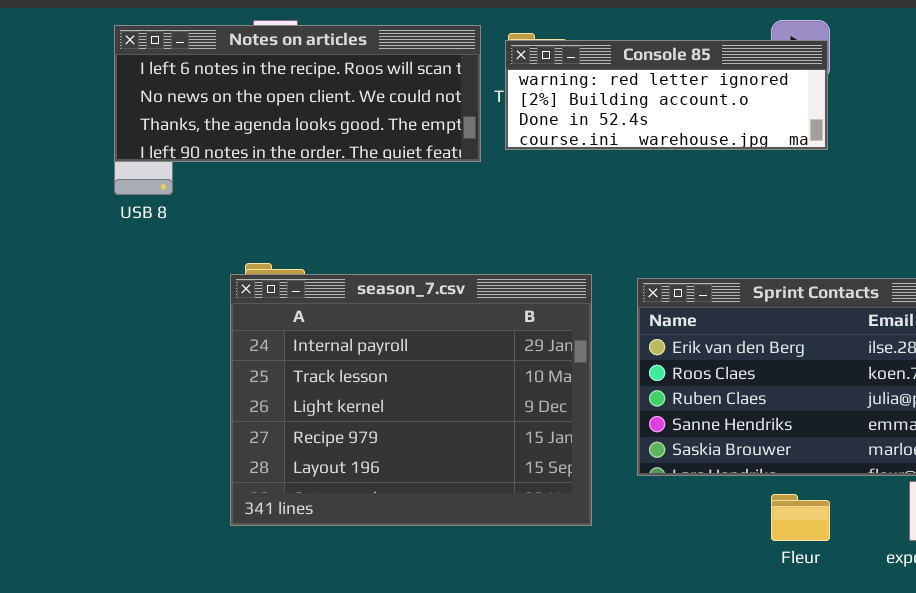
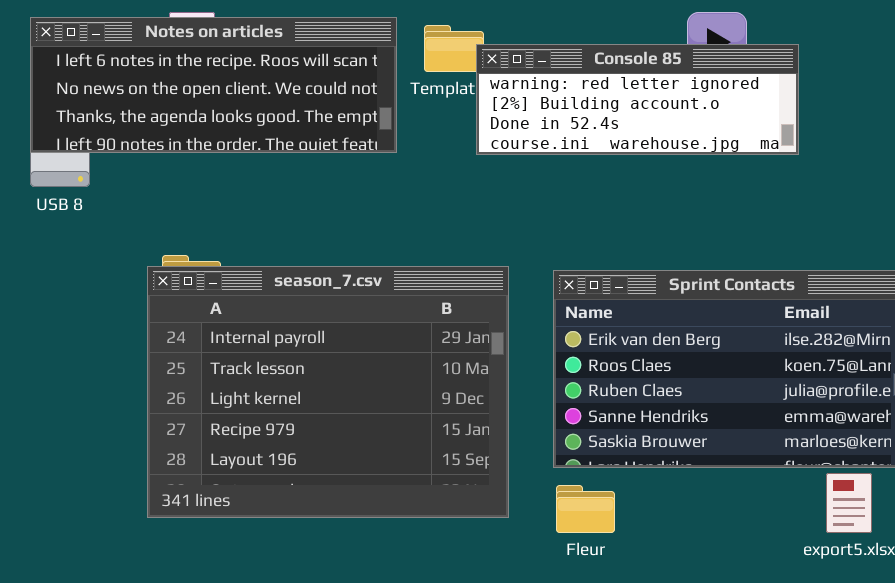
Console 85: [505,40,828,150] -> [476,44,799,155], moved
Fleur: [771,494,830,541] -> [556,485,615,533], moved

